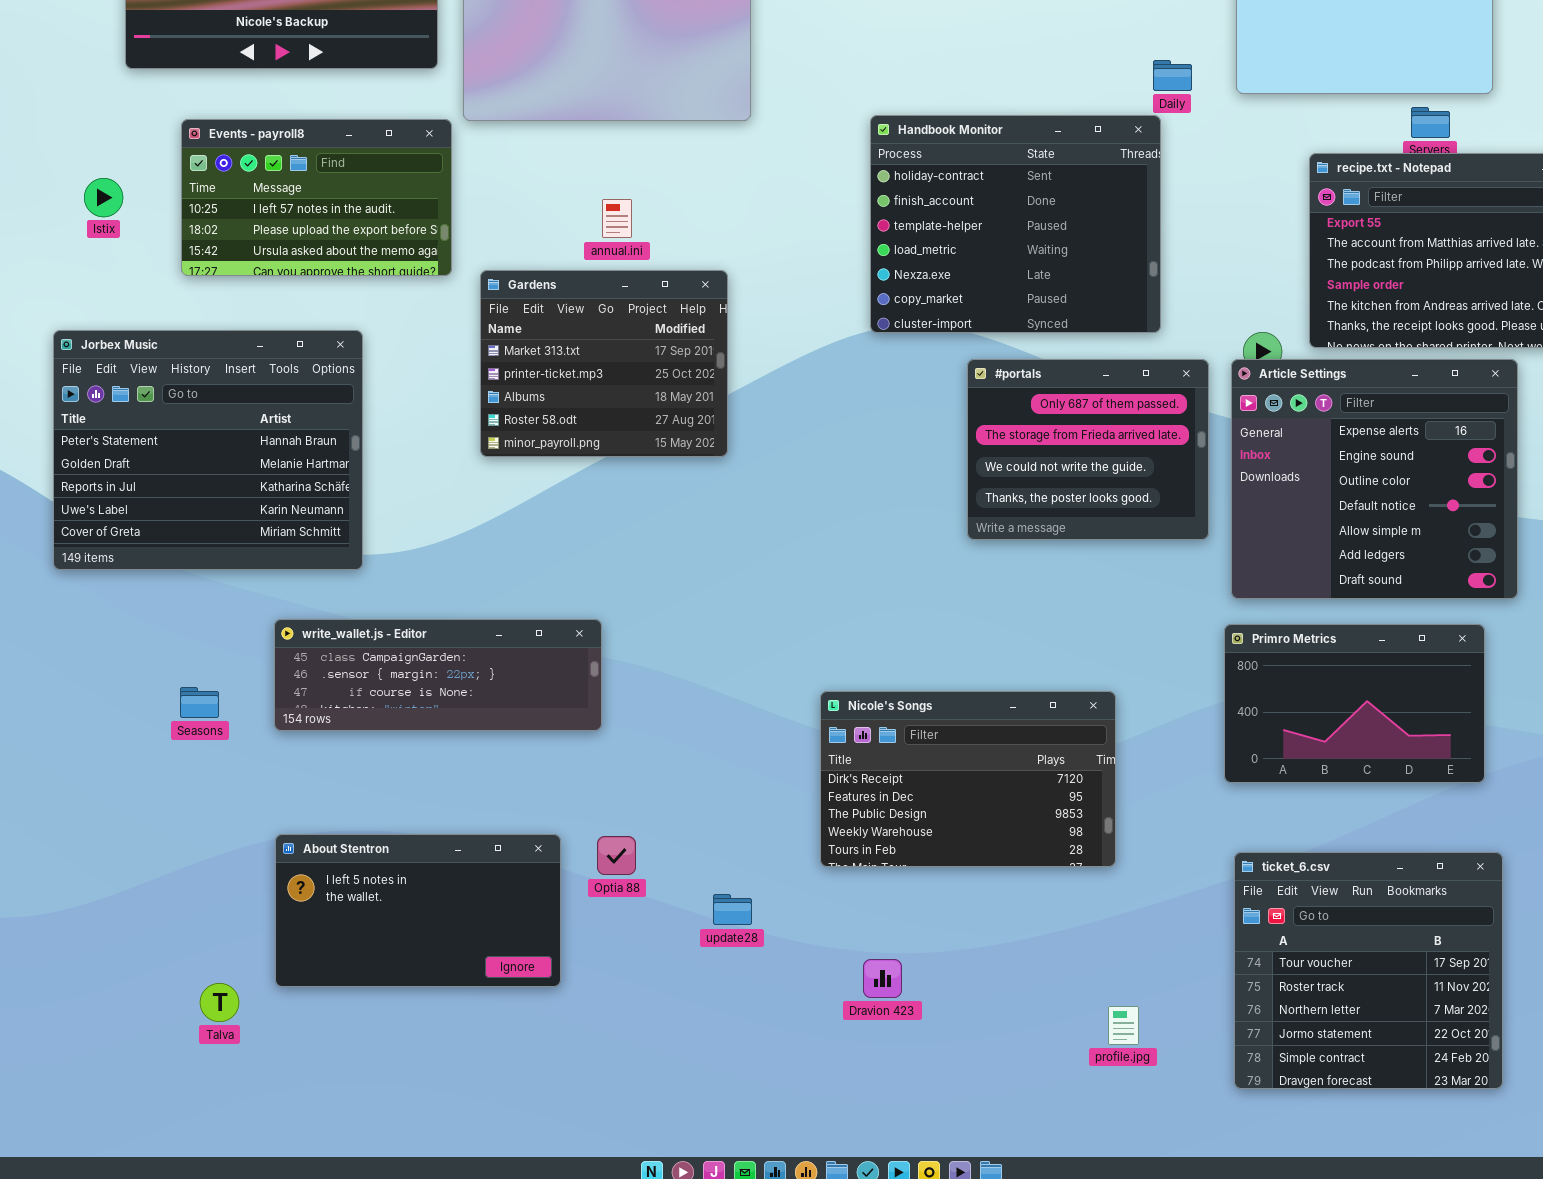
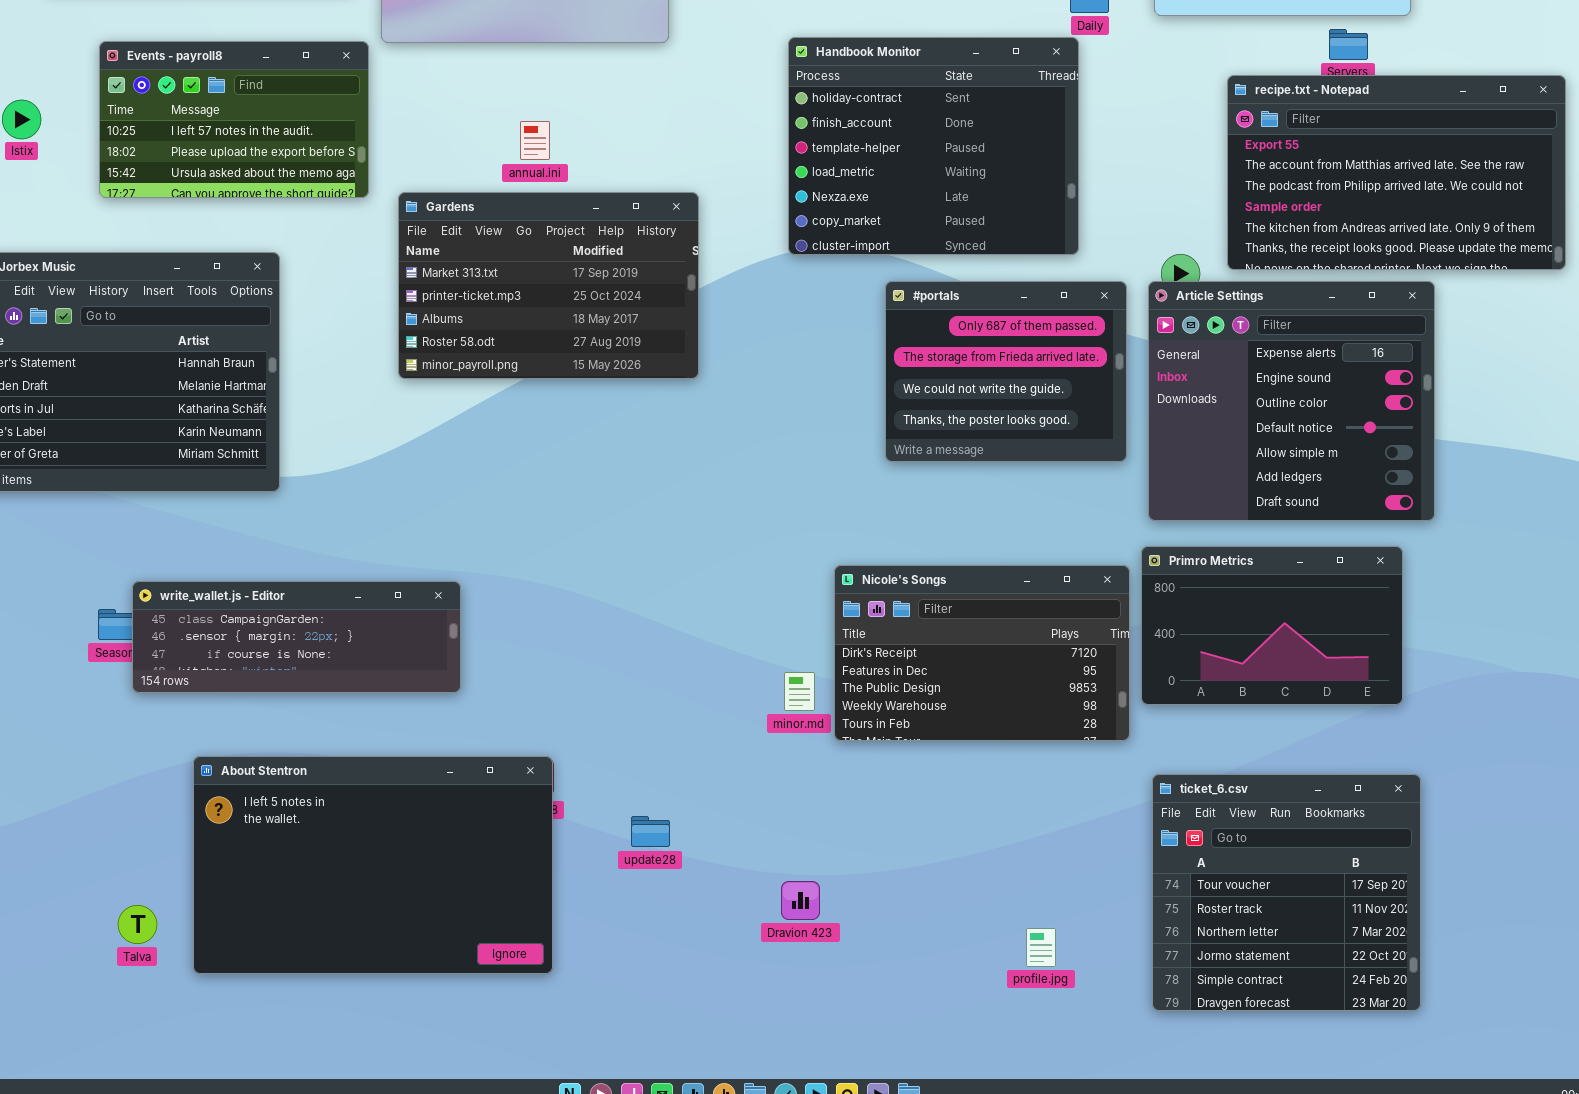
Gardens: [480,270,728,457] -> [398,192,699,379], resized
write_wallet.js - Editor: [274,619,602,731] -> [132,581,461,693], moved
Nicole's Songs: [820,691,1116,867] -> [834,565,1130,741], moved
About Stentron: [275,834,561,987] -> [193,756,553,974], resized

